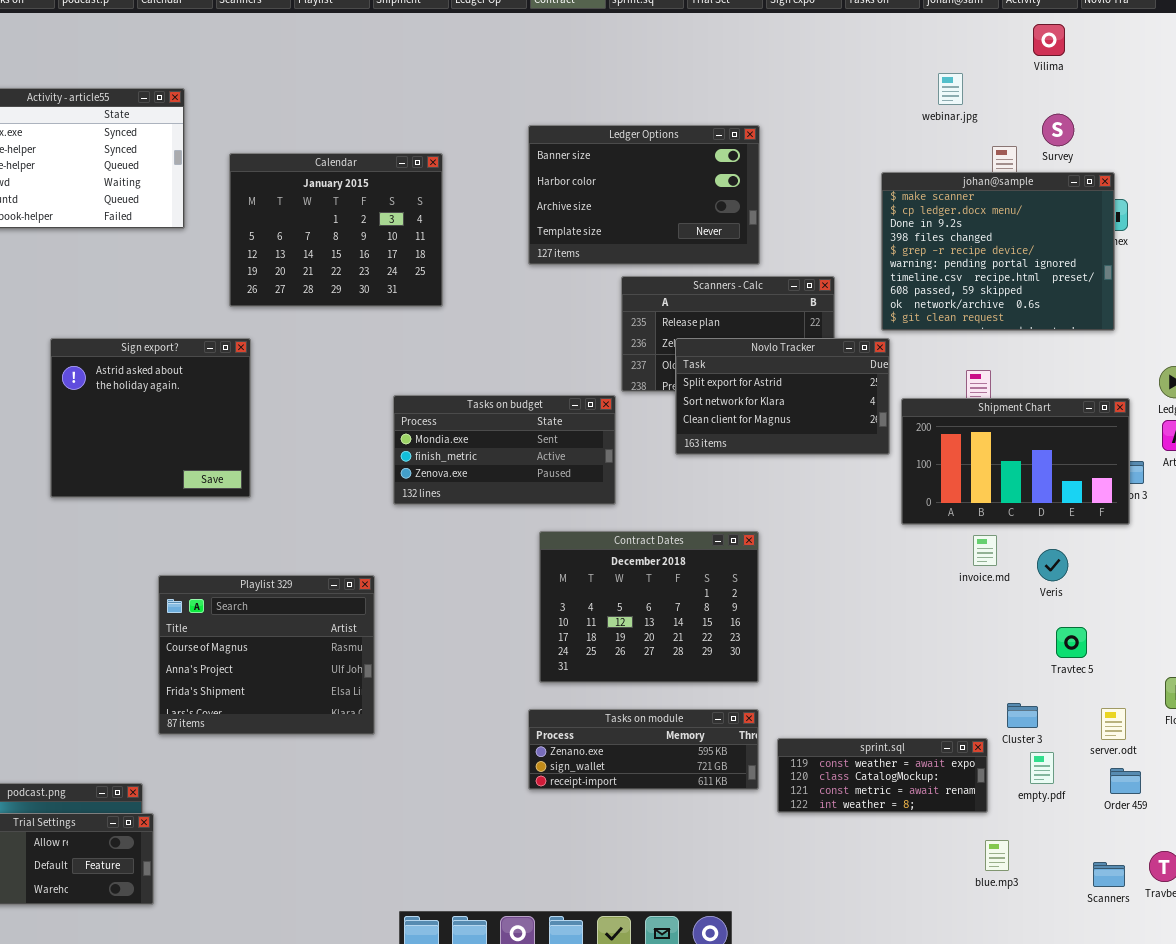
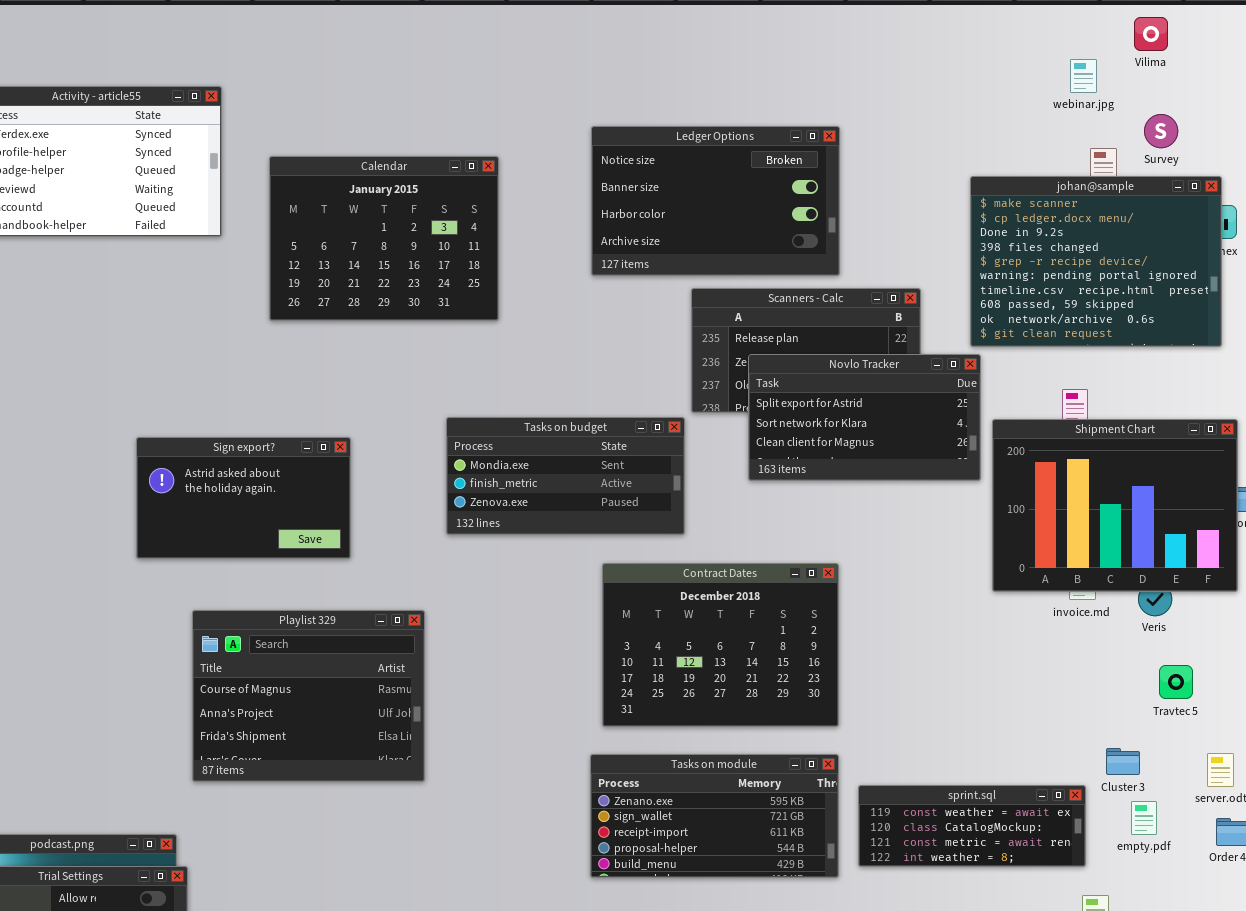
webinar.jpg: [938,73,963,105] -> [1070,59,1097,93], moved
Ledger Options: [528,125,760,265] -> [591,126,840,276], scrolled up 1 row
Sign export?: [50,338,251,498] -> [136,437,351,559], moved, resized
Shipment Chart: [901,398,1130,525] -> [992,419,1238,592], resized
Tasks on module: [528,709,759,790] -> [590,754,839,878], resized

